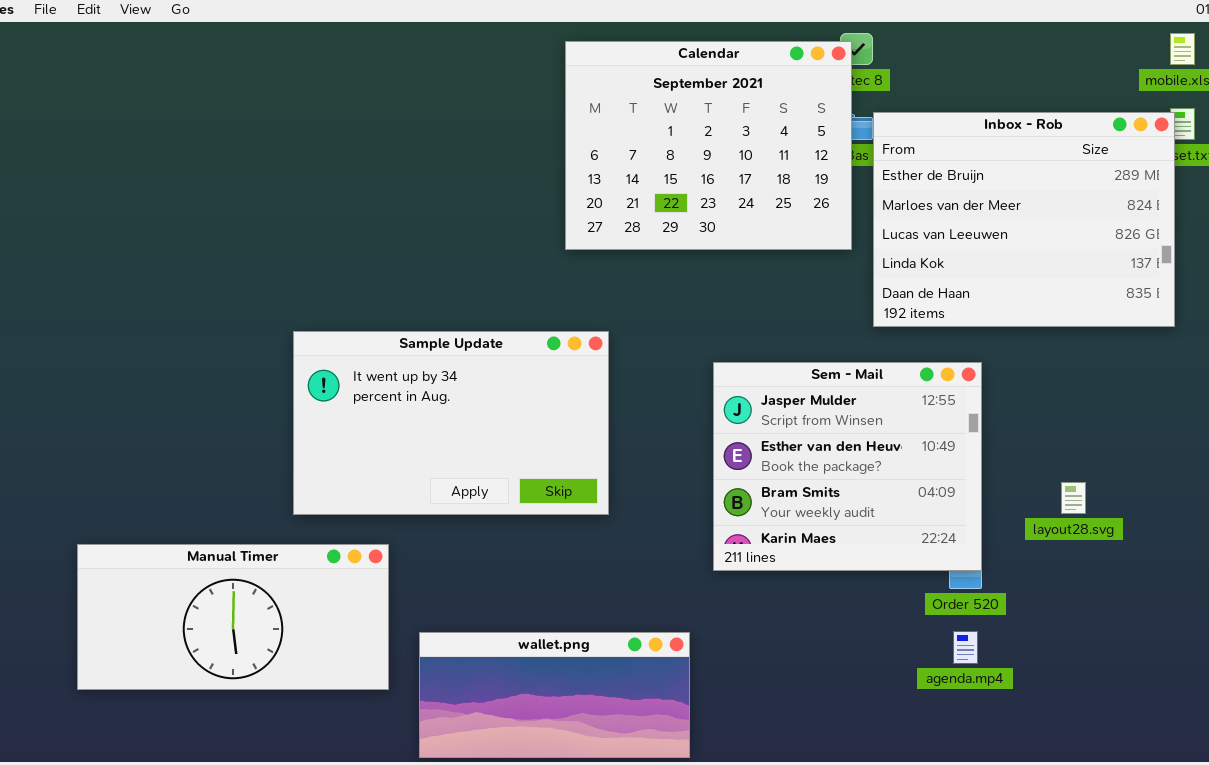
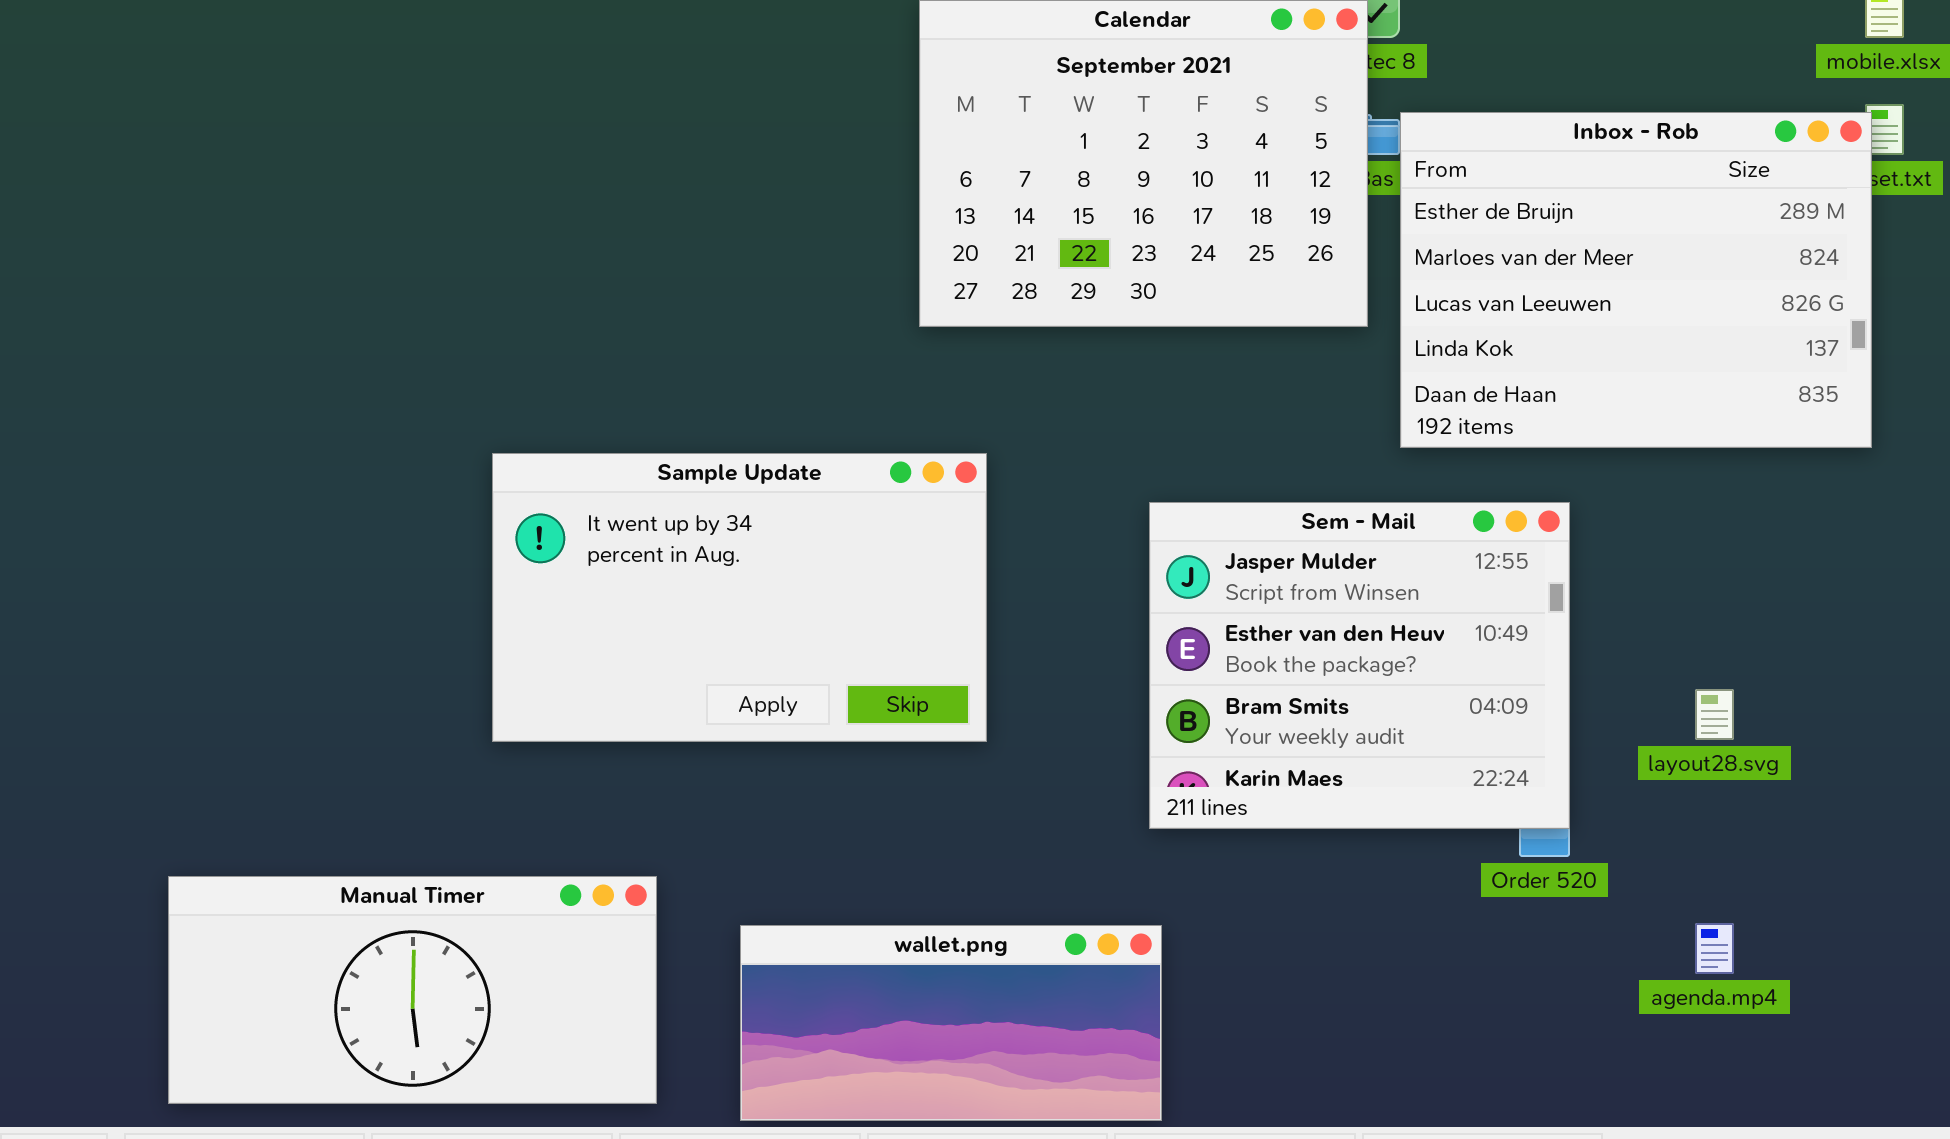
Manual Timer: [77,544,389,690] -> [168,876,657,1104], moved
agenda.mp4: [953,631,978,664] -> [1695,923,1734,974], moved
wallet.png: [419,632,690,758] -> [740,925,1162,1121], moved

